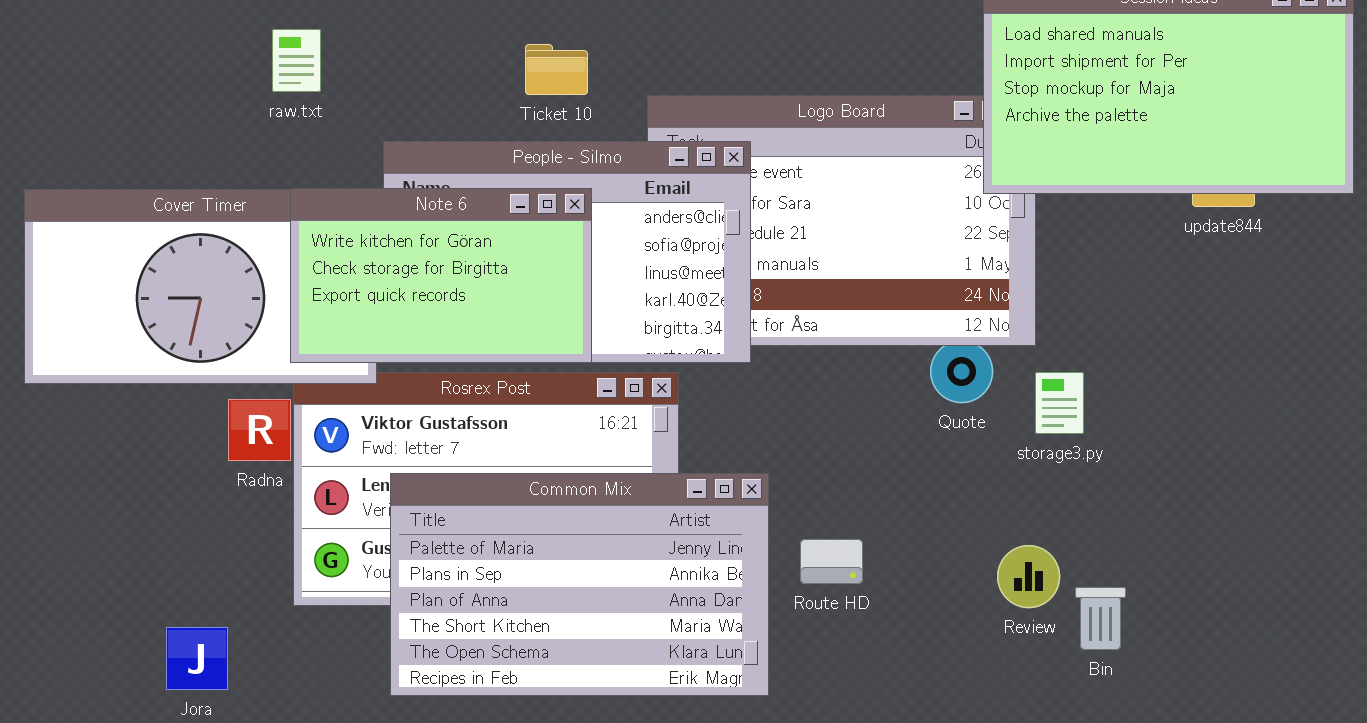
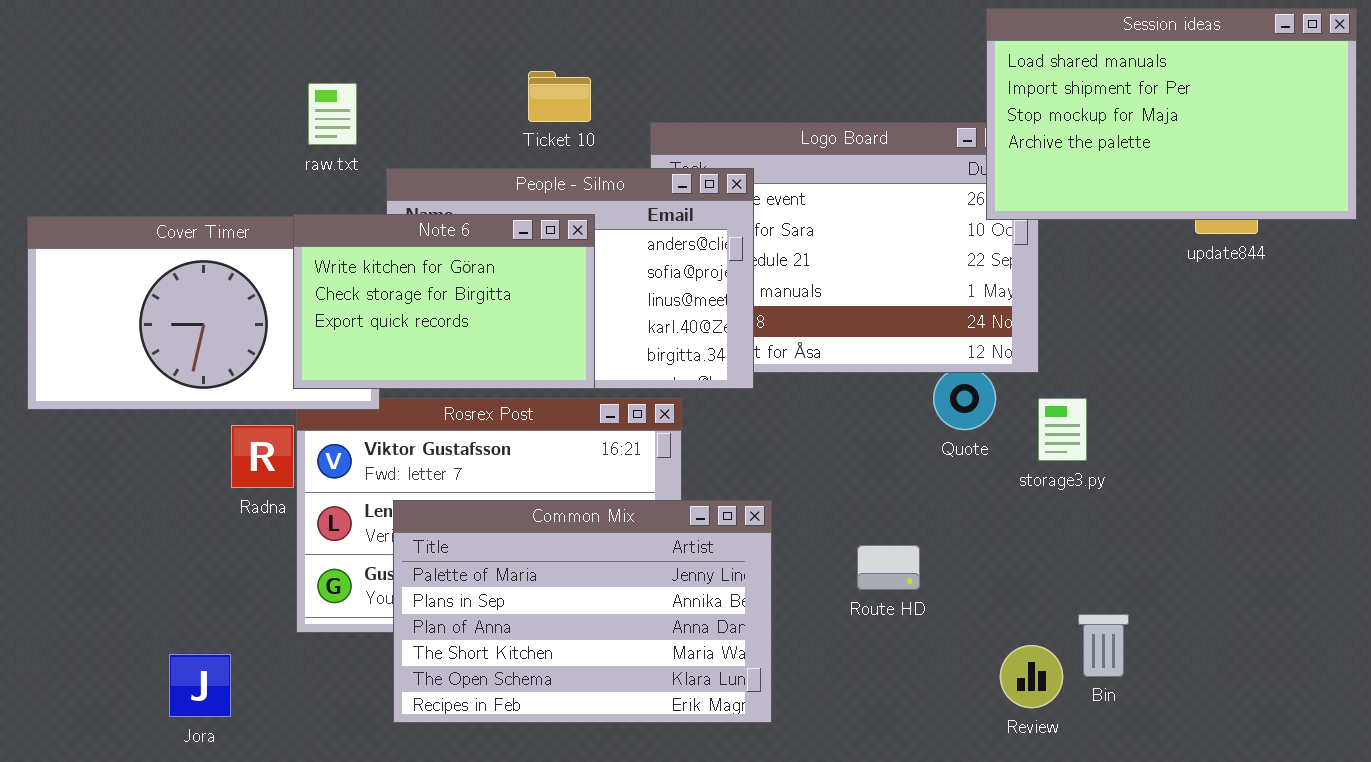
raw.txt: [272,29,321,92] -> [308,83,357,145], moved
Route HD: [800,539,863,584] -> [857,545,920,590], moved
Review: [997,545,1060,608] -> [1000,645,1063,708], moved

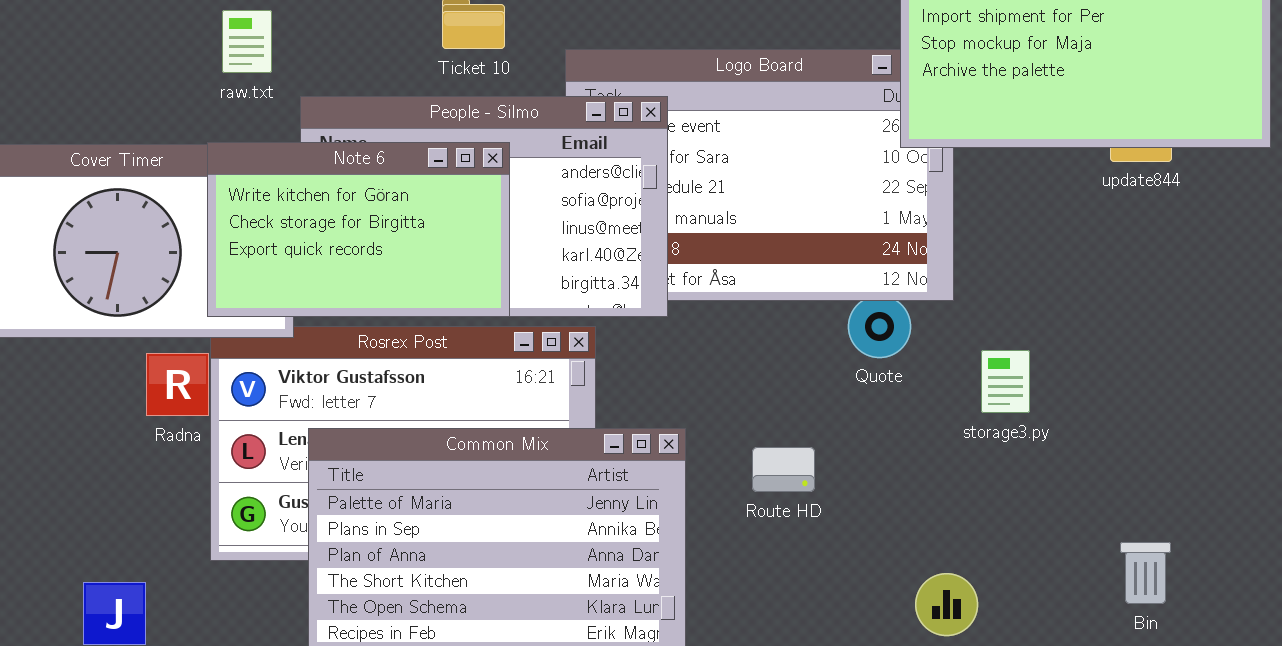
storage3.py: [1038,398,1087,461] -> [981,350,1030,413], moved
Route HD: [857,545,920,590] -> [752,447,815,492], moved
Bin: [1078,614,1129,677] -> [1120,542,1171,604], moved

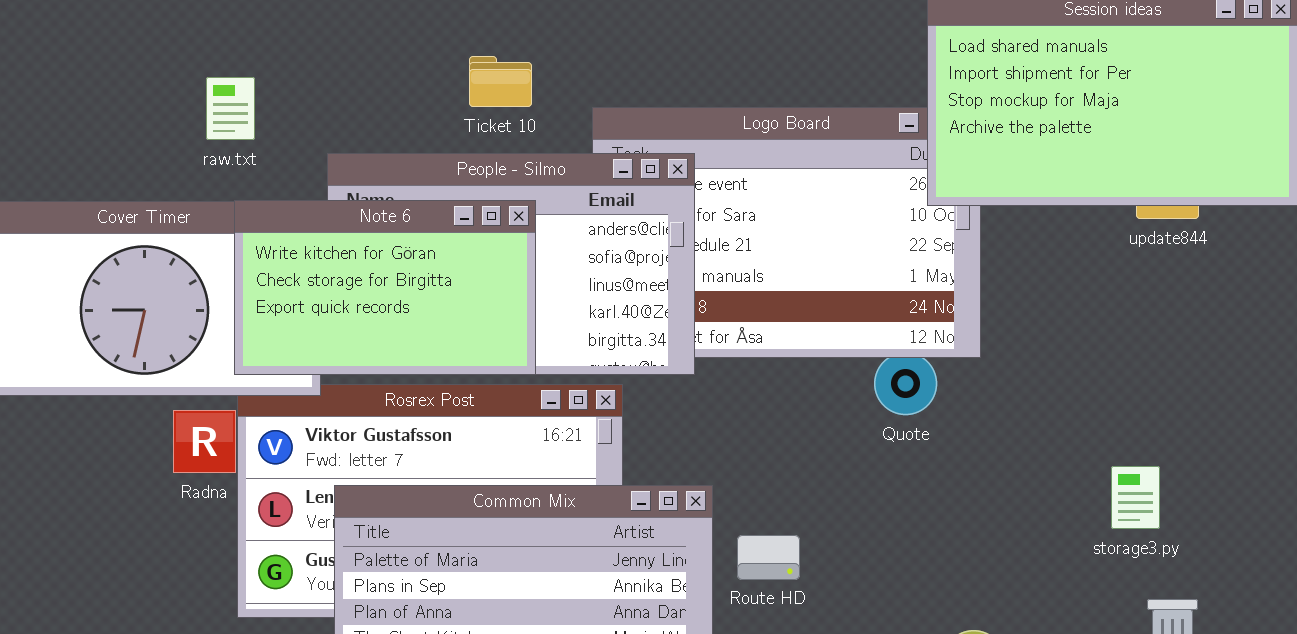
raw.txt: [222,10,272,73] -> [206,77,255,140], moved
storage3.py: [981,350,1030,413] -> [1111,466,1160,529], moved
Route HD: [752,447,815,492] -> [737,535,800,580], moved

